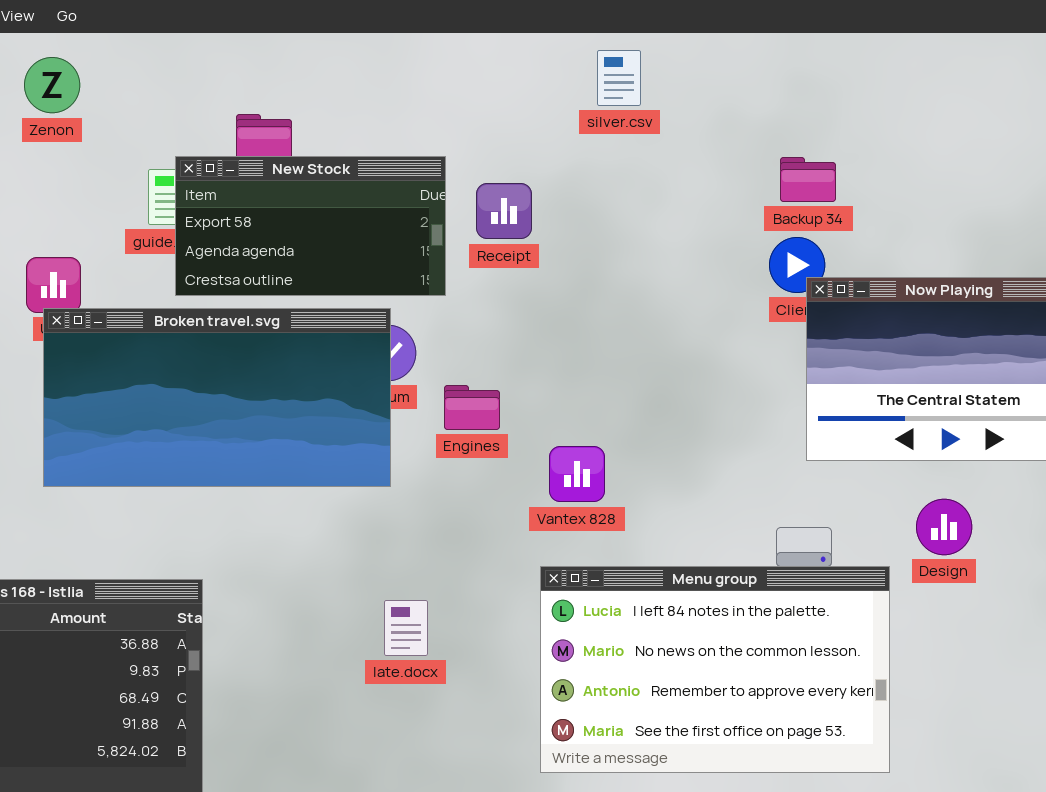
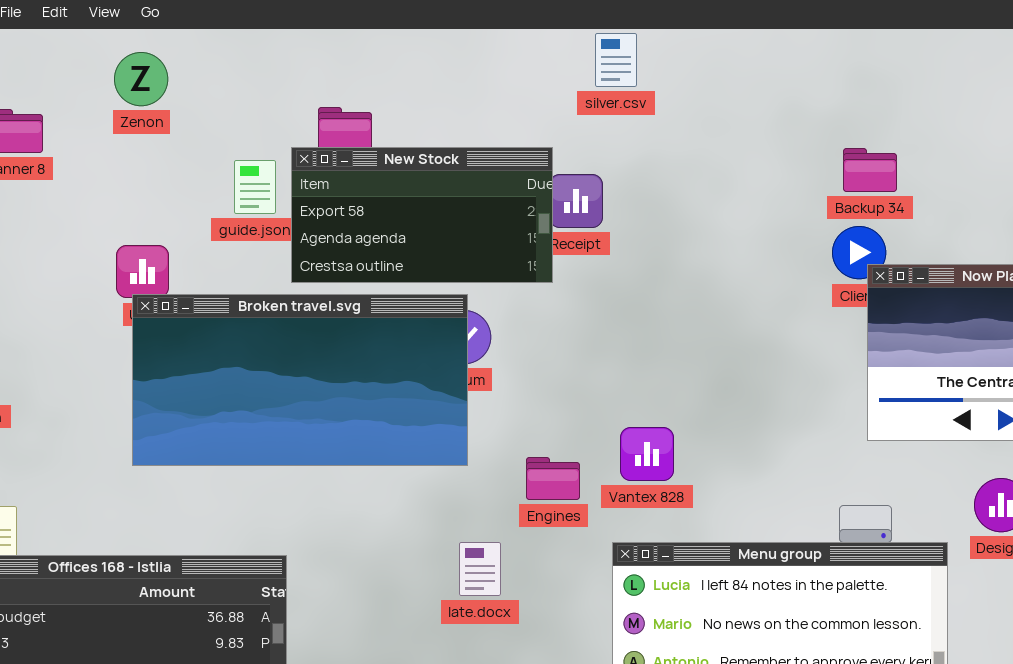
silver.csv: [597,50,641,106] -> [595,33,637,87], moved
New Stock: [175,156,446,296] -> [291,147,553,283], moved
Engines: [444,385,500,430] -> [526,457,580,500], moved
late.docx: [384,600,428,656] -> [459,542,501,596], moved

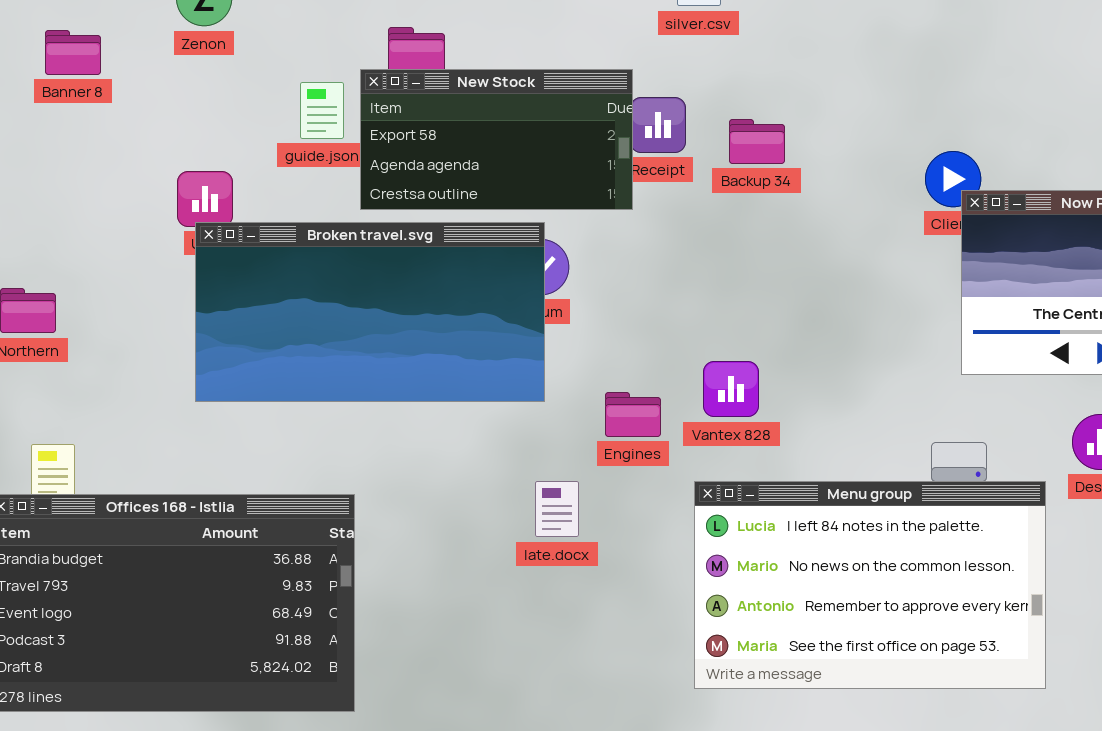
Backup 34: [843,148,897,192] -> [729,119,785,164], moved

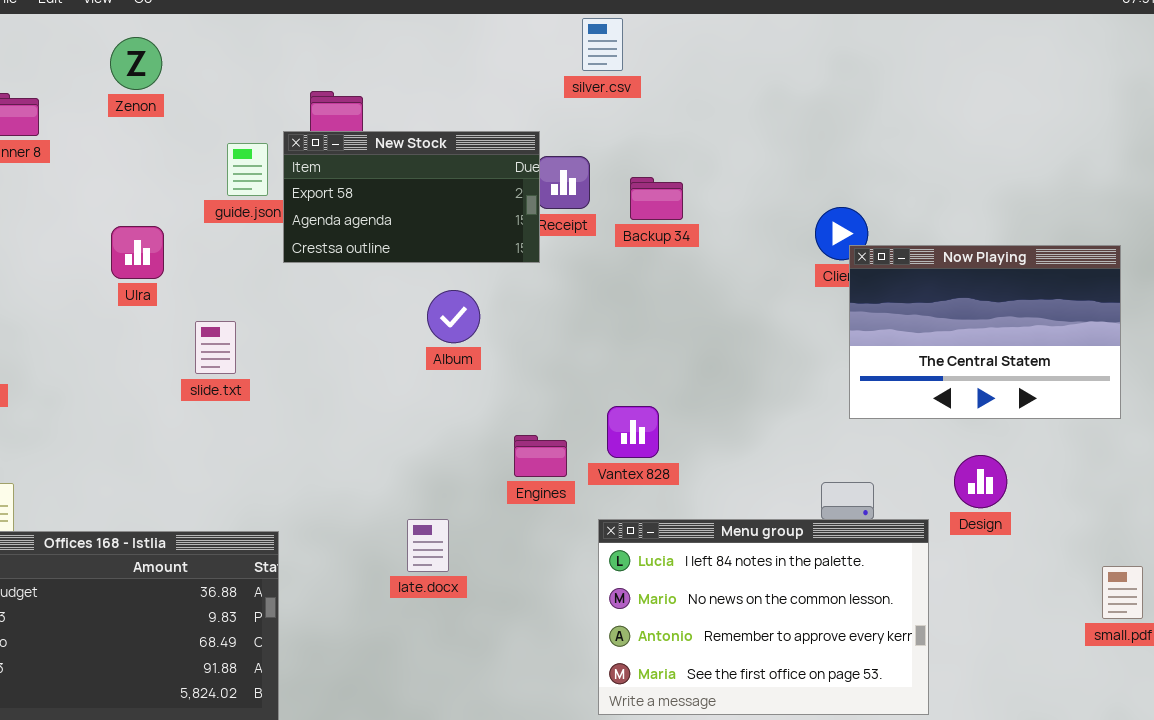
Broken travel.svg: [195,222,545,402] -> none, closed
late.docx: [535,481,579,537] -> [407,519,449,572], moved

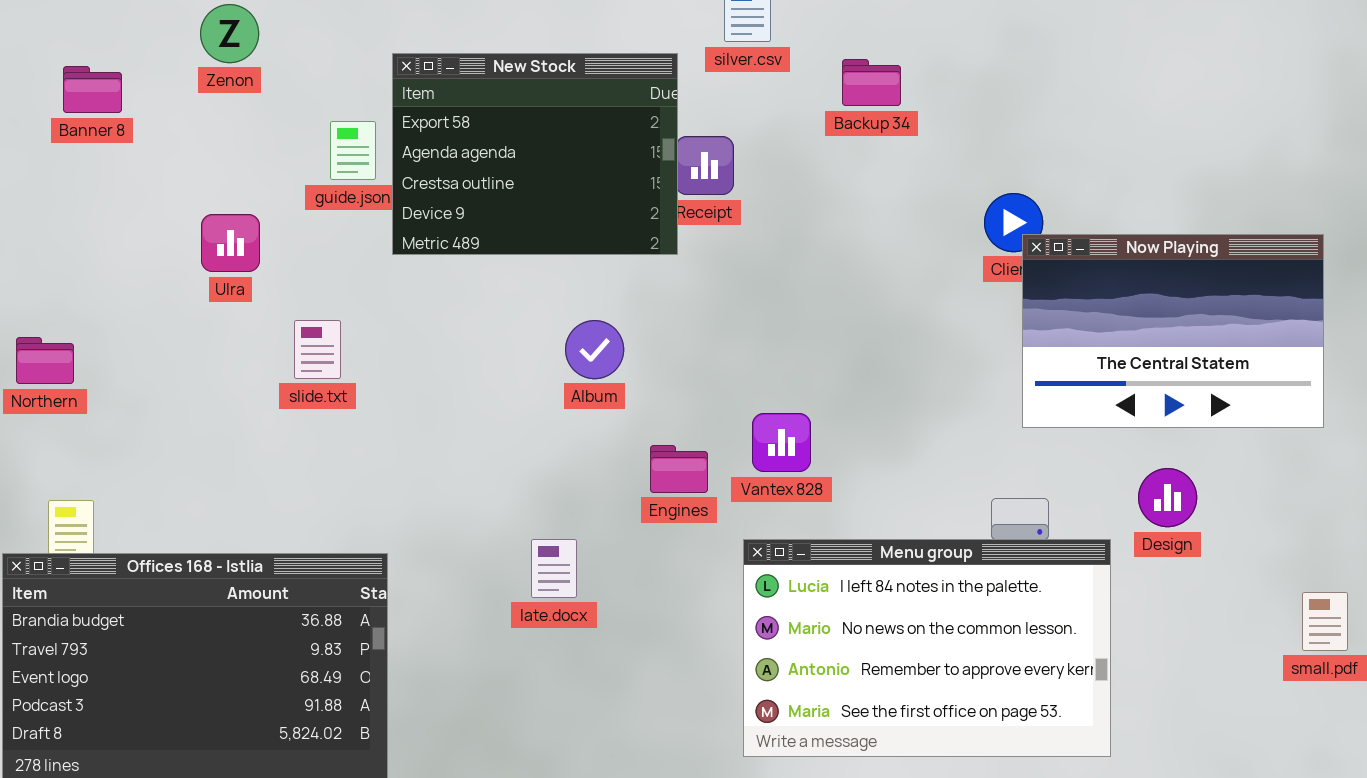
New Stock: [283,131,540,263] -> [392,53,678,255], resized
Backup 34: [630,177,683,220] -> [842,59,901,106], moved
Album: [427,290,480,343] -> [565,320,624,379], moved

